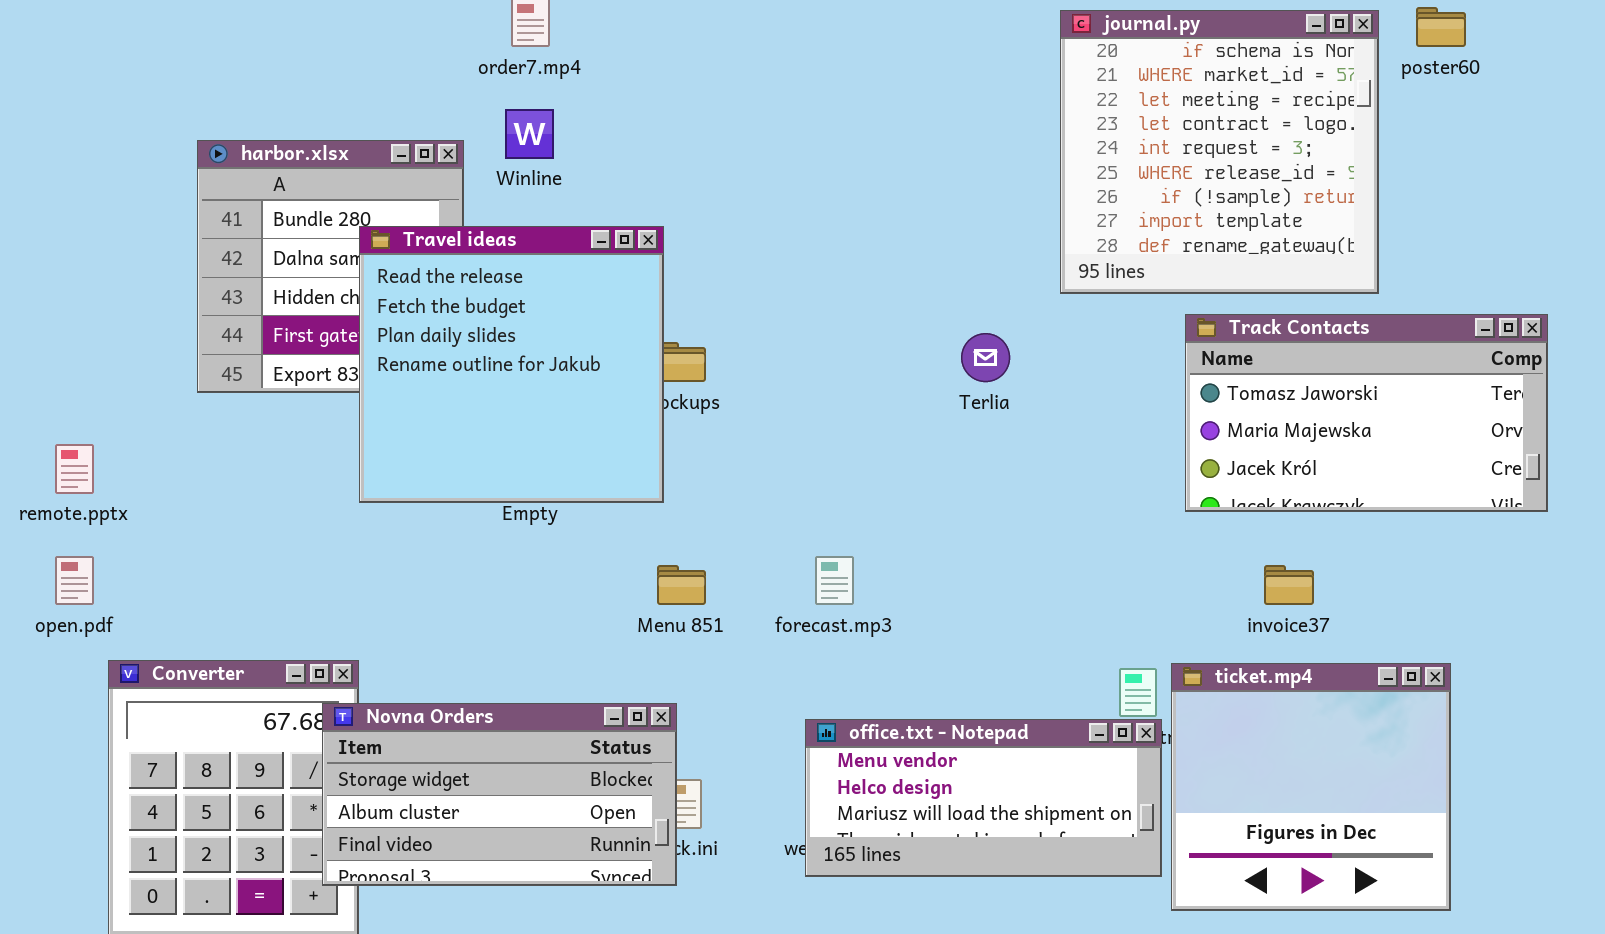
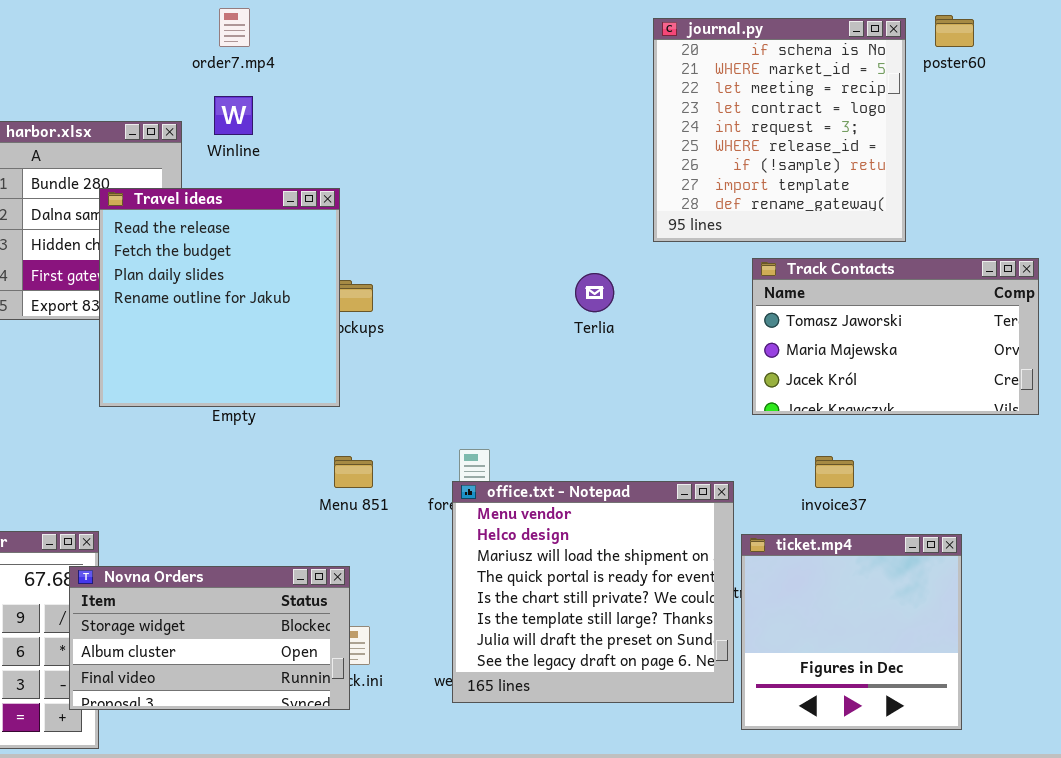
office.txt - Notepad: [805,719,1162,877] -> [452,481,734,703], resized

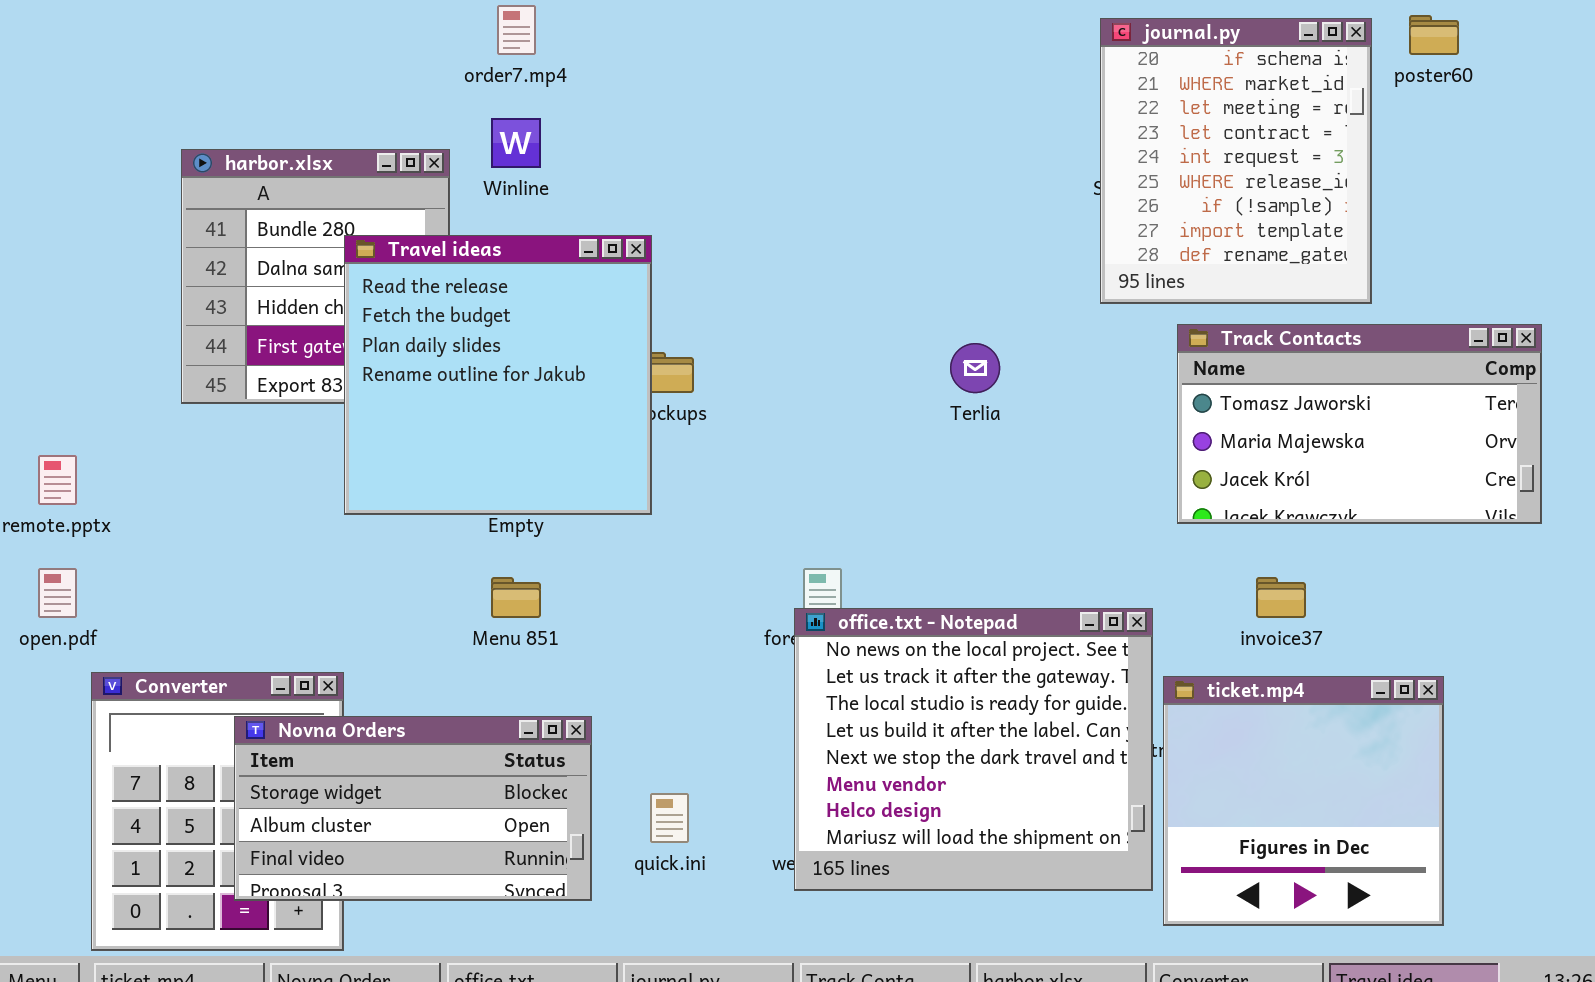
journal.py: [653,18,906,242] -> [1100,18,1372,304], resized
Menu 851: [334,456,373,488] -> [491,577,541,618], moved
office.txt - Notepad: [452,481,734,703] -> [794,608,1153,891], scrolled up 5 rows
Novna Orders: [69,566,350,710] -> [234,716,592,901], moved

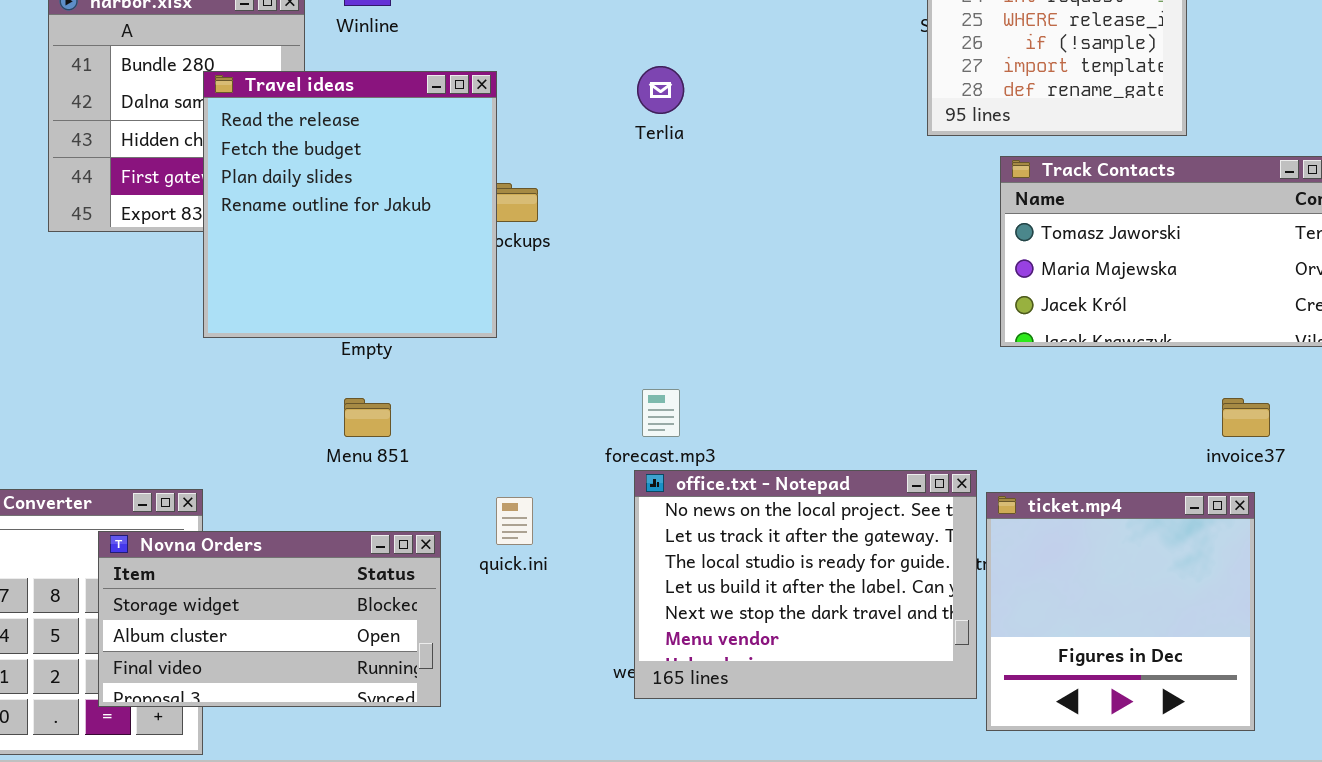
Terlia: [950,343,1000,393] -> [637,66,684,114], moved
invoice37: [1256,577,1306,618] -> [1222,398,1270,437], moved
office.txt - Notepad: [794,608,1153,891] -> [634,470,977,699], resized
quick.ini: [650,793,689,843] -> [496,497,533,545], moved

